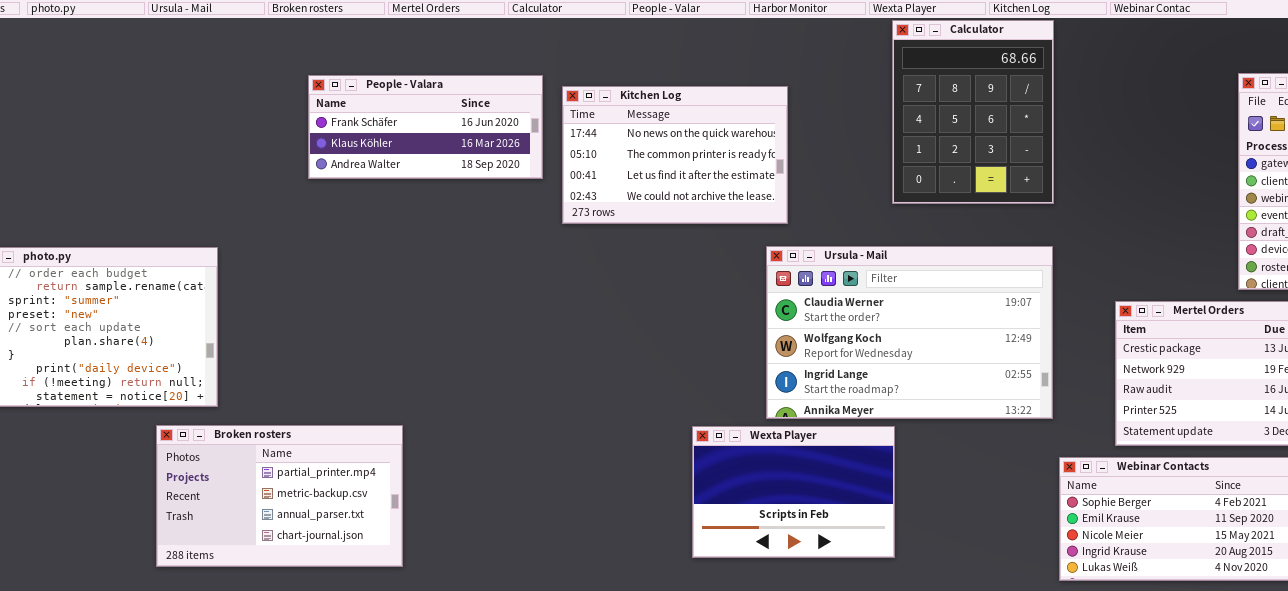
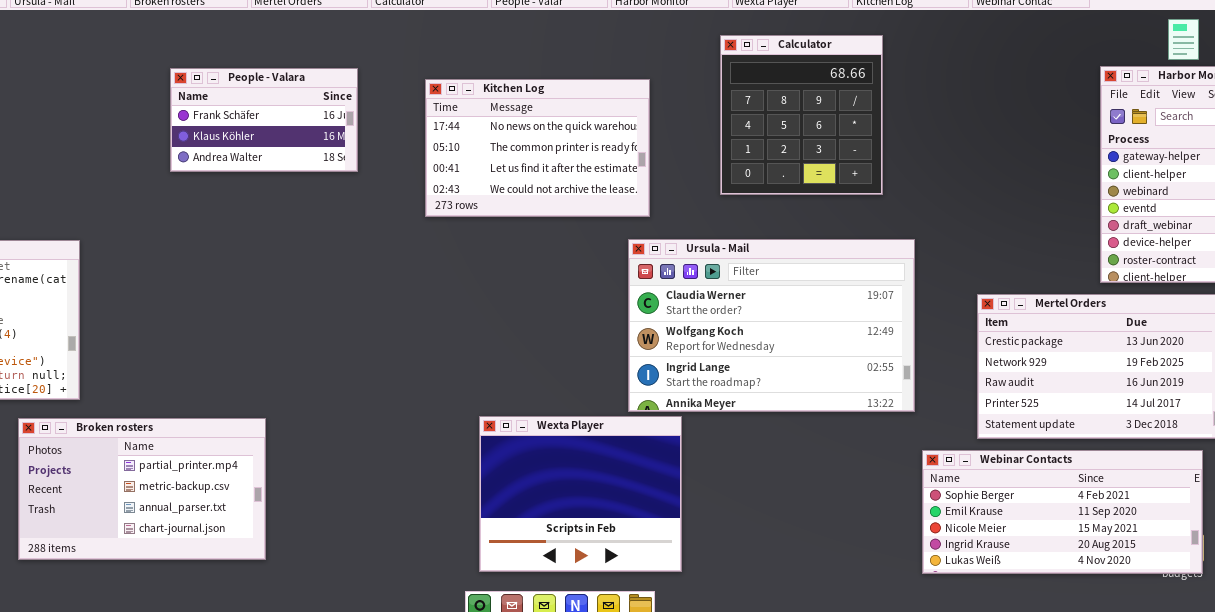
Calculator: [892,20,1054,204] -> [720,35,883,195], moved, resized
People - Valara: [308,75,543,179] -> [170,68,358,172], resized
Wexta Player: [692,426,895,558] -> [479,416,682,572], moved, resized

